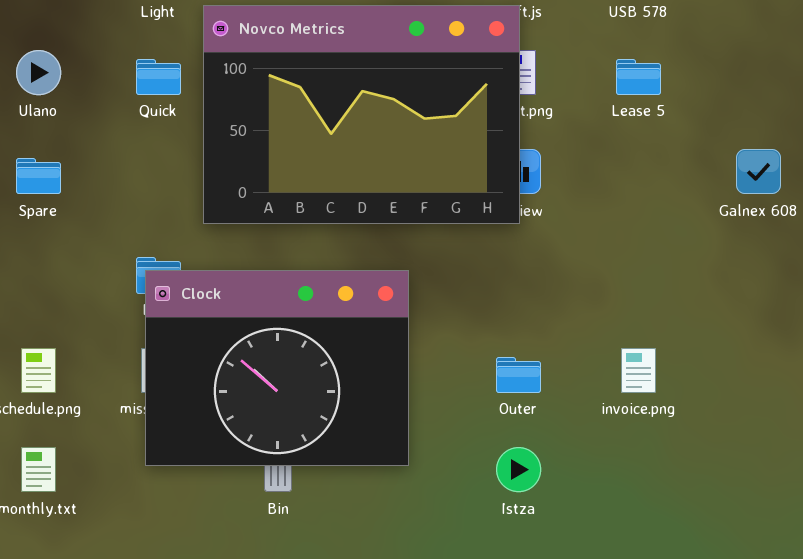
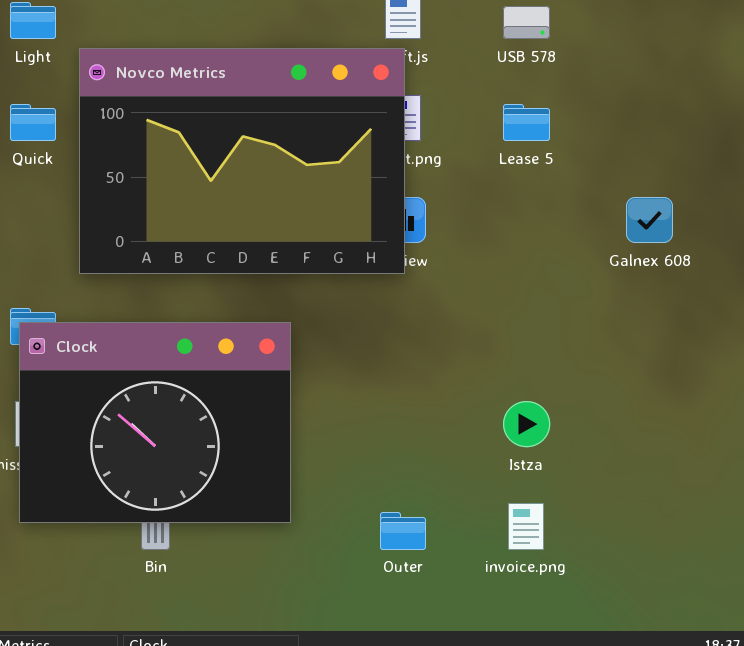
invoice.png: [621,348,656,393] -> [508,503,544,550], moved
Outer: [496,357,541,393] -> [380,512,426,550], moved
Istza: [496,447,541,492] -> [503,401,550,447], moved

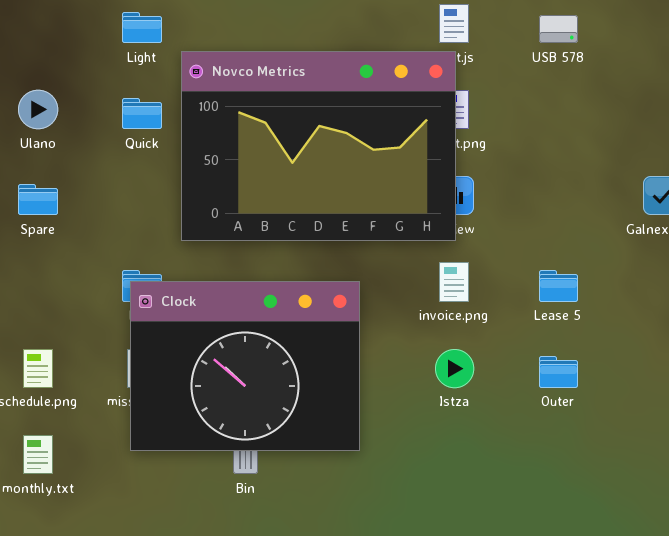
Lease 5: [503,104,550,141] -> [539,270,578,302], moved
Istza: [503,401,550,447] -> [435,349,474,388], moved
invoice.png: [508,503,544,550] -> [439,262,469,302], moved
Outer: [380,512,426,550] -> [539,356,578,388], moved

